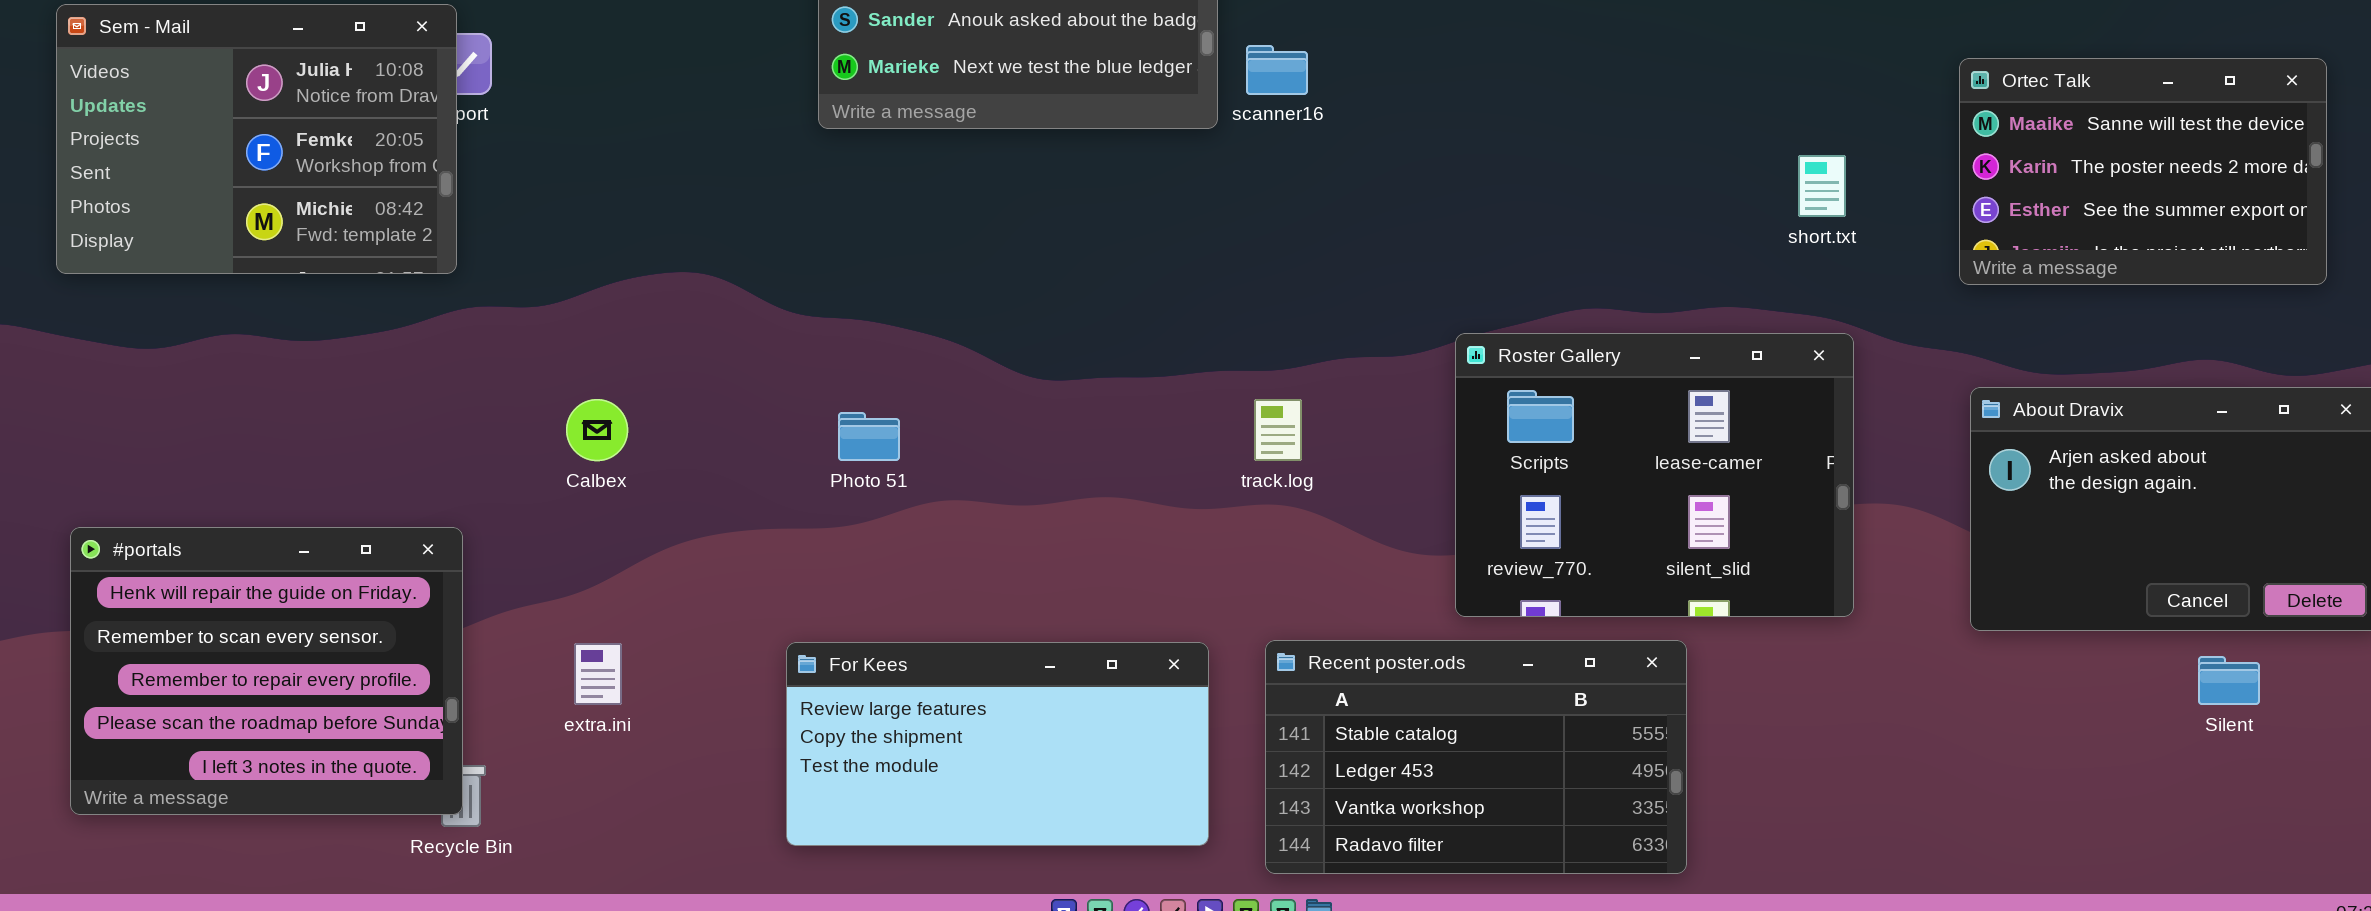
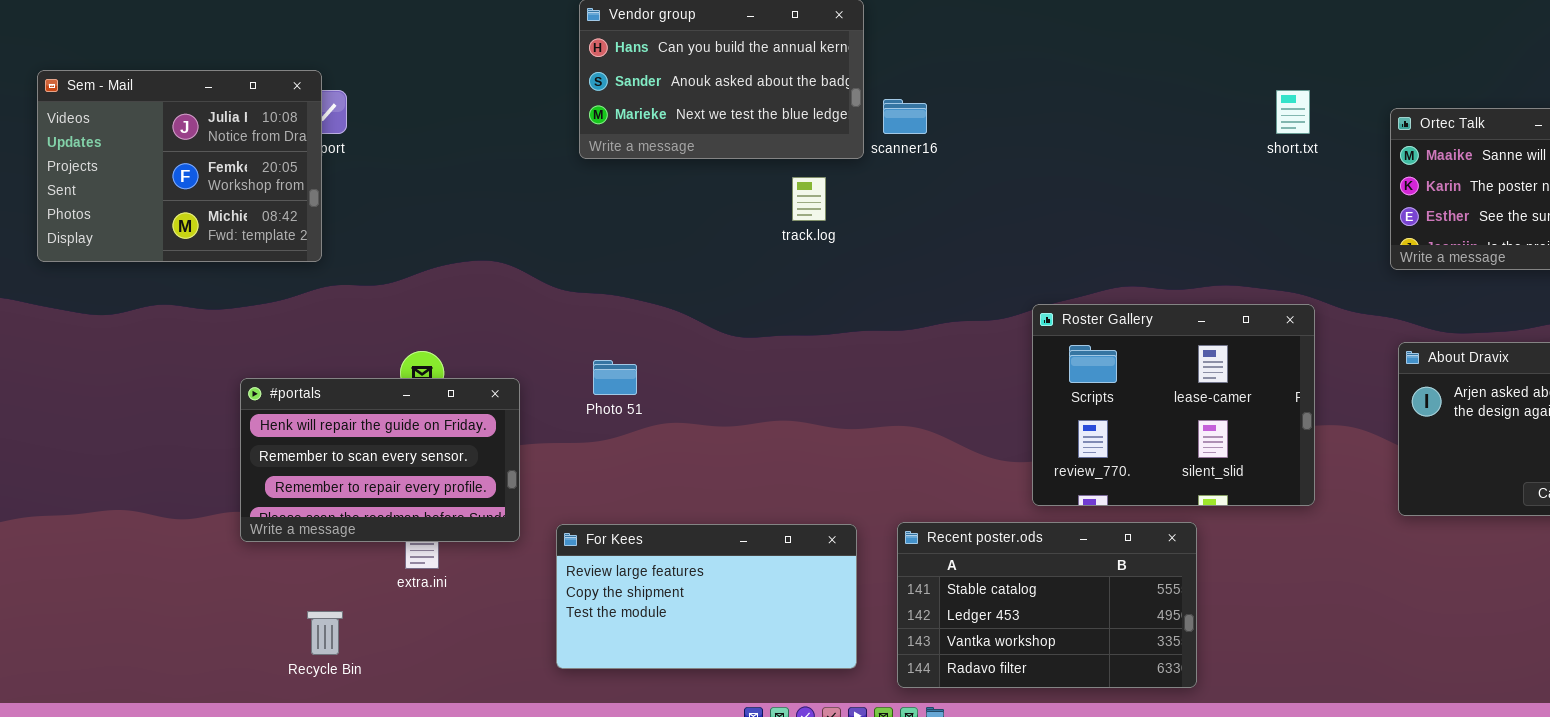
short.txt: [1798,155,1846,217] -> [1276,90,1310,134], moved
track.log: [1254,399,1302,461] -> [792,177,826,221], moved
#portals: [70,527,463,815] -> [240,378,520,542], moved, resized

